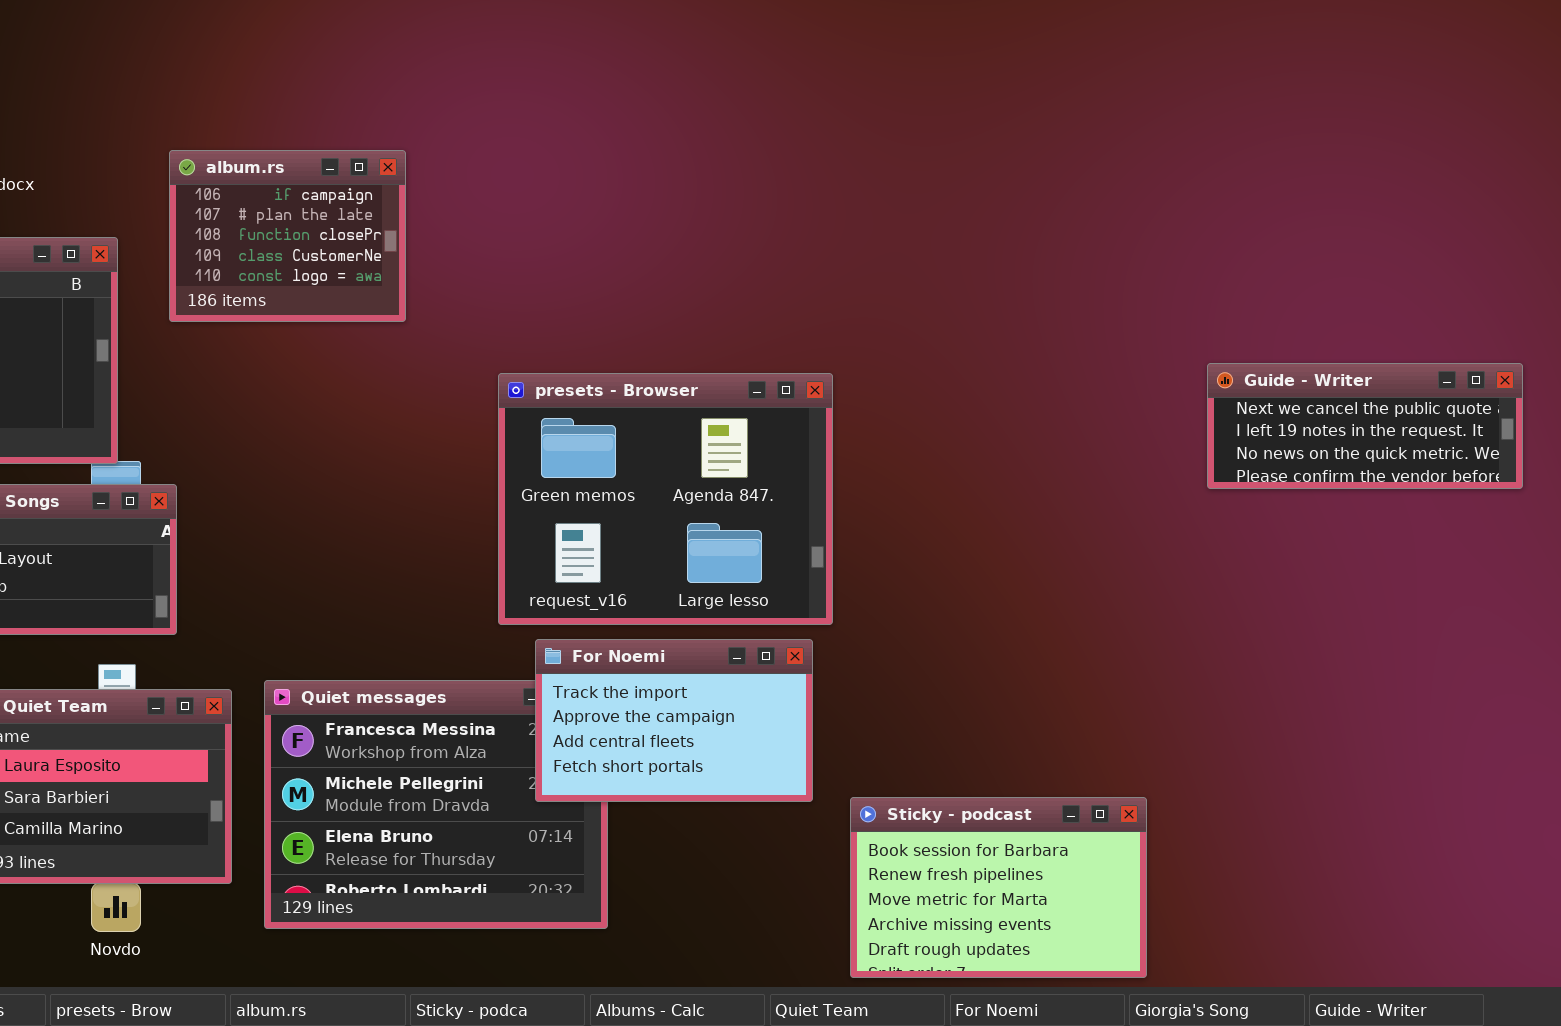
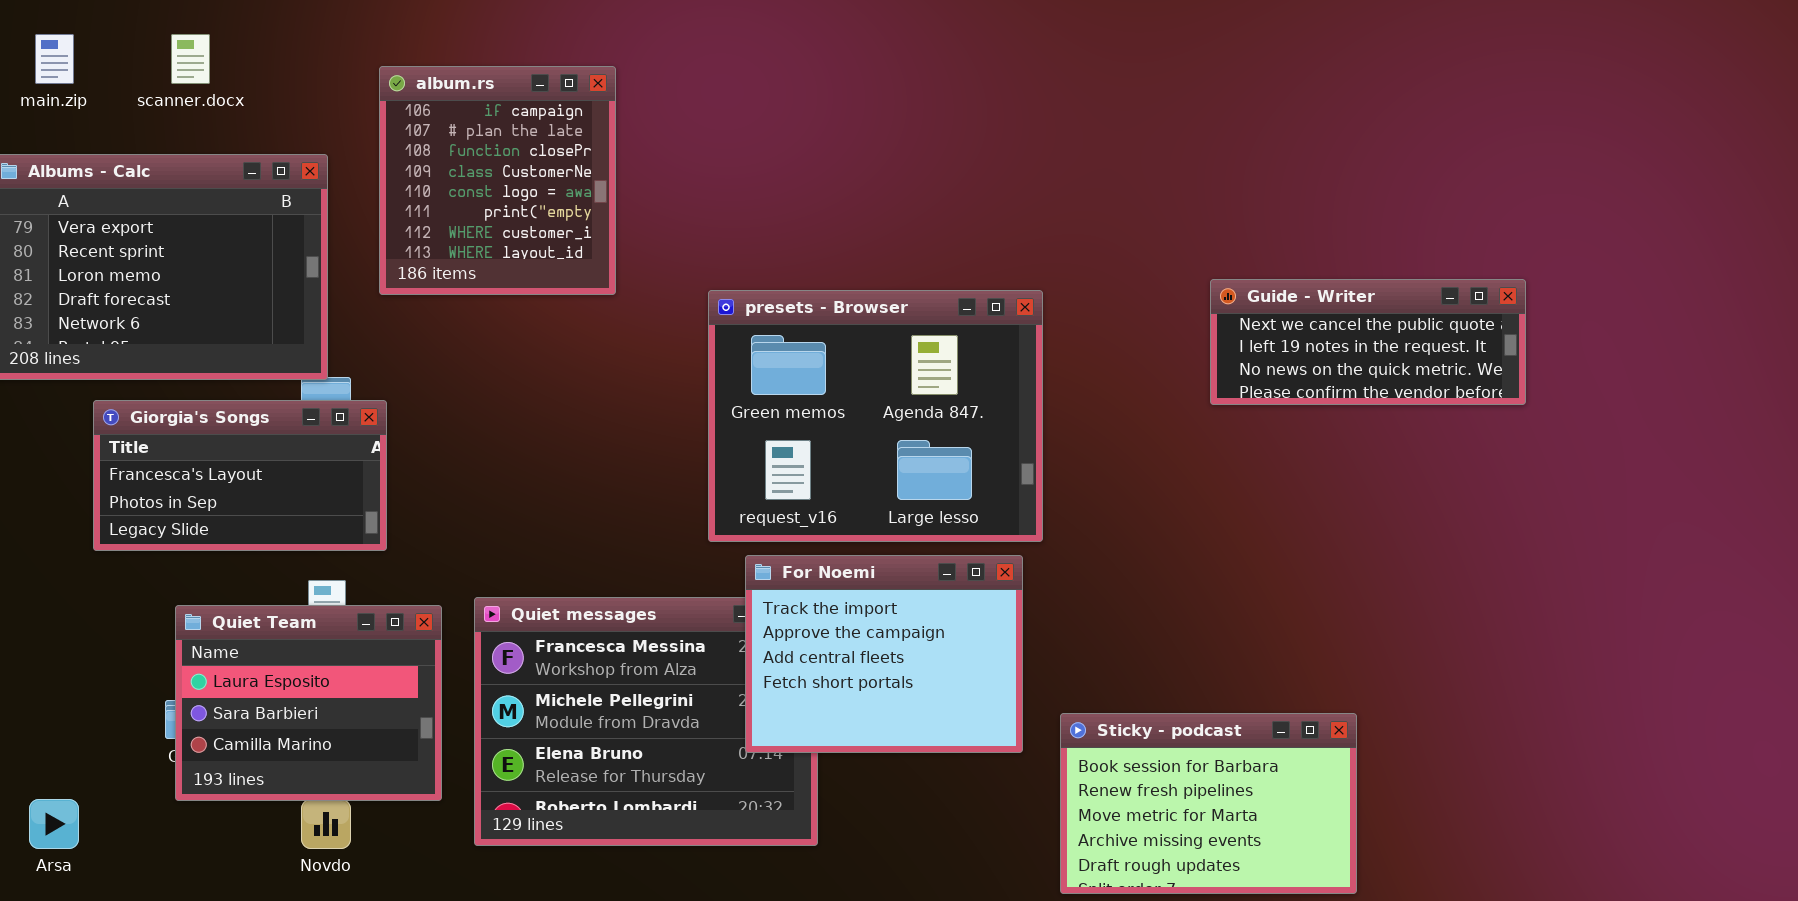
album.rs: [169,150,406,322] -> [379,66,616,295], resized
Guide - Writer: [1207,363,1523,489] -> [1210,279,1526,405], moved
For Noemi: [535,639,813,802] -> [745,555,1023,753], resized

